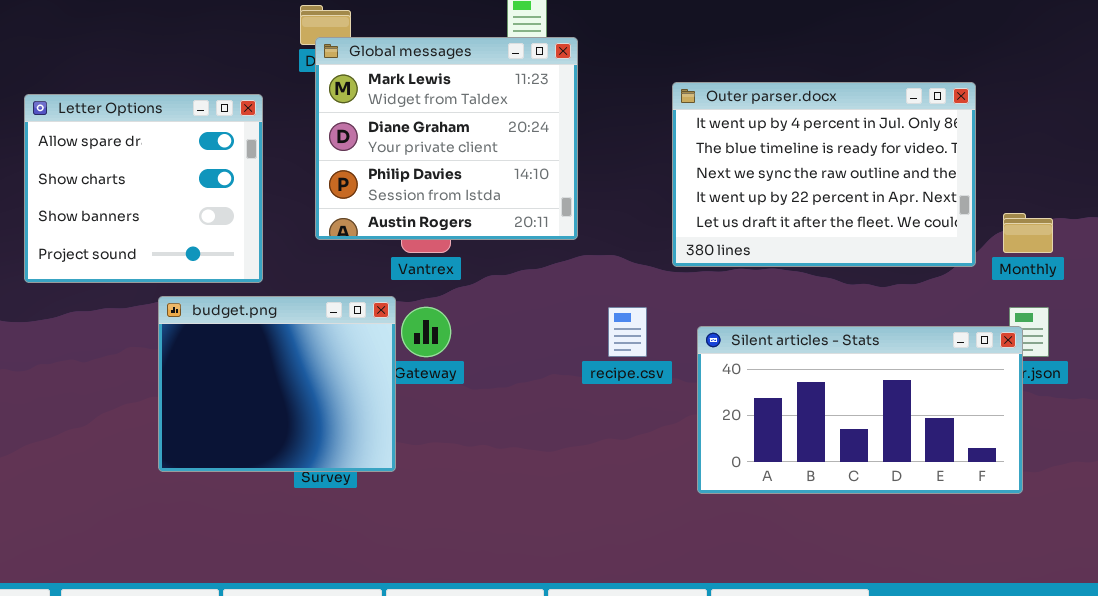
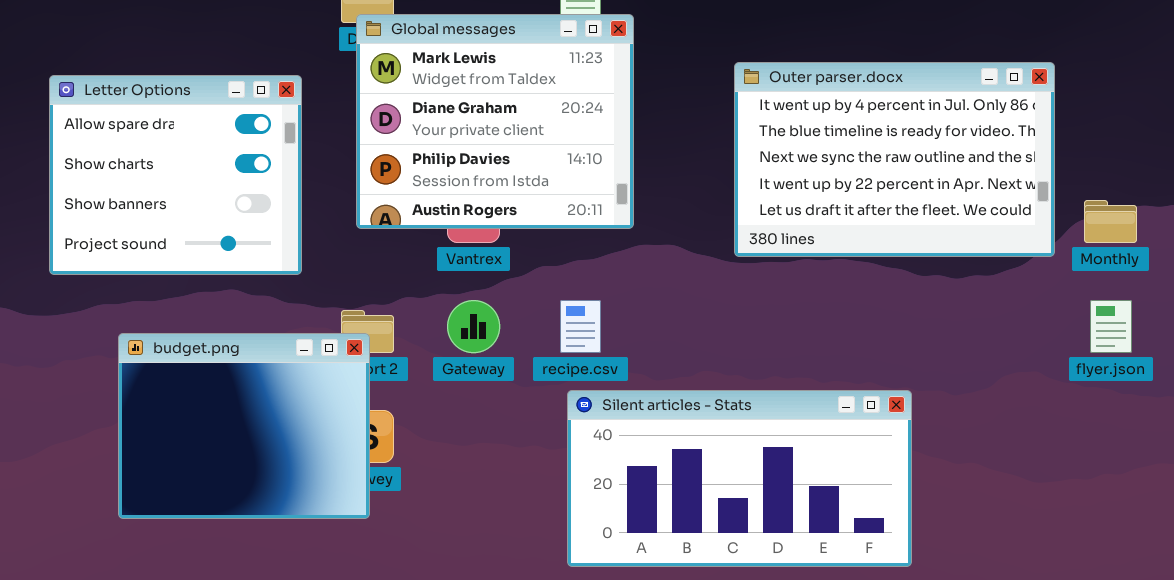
budget.png: [158,296,396,472] -> [118,333,370,519], moved
recipe.csv: [608,307,647,357] -> [560,300,601,353], moved
Silent articles - Stats: [697,326,1023,494] -> [567,390,912,567], moved

